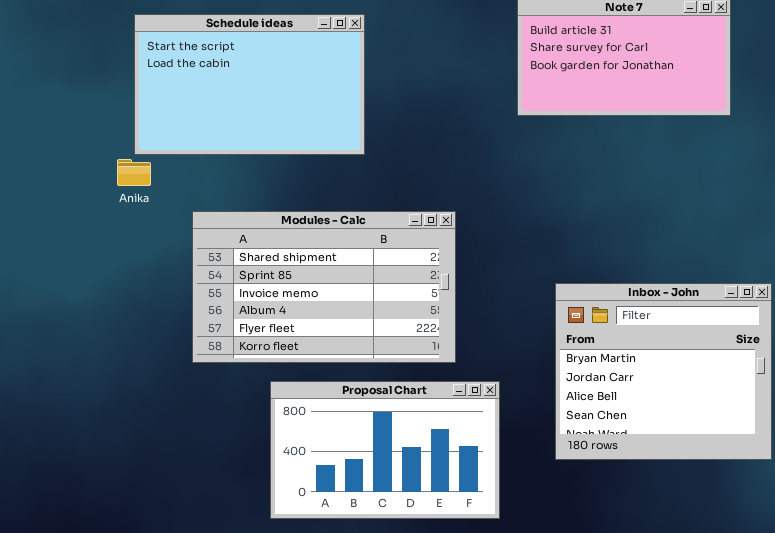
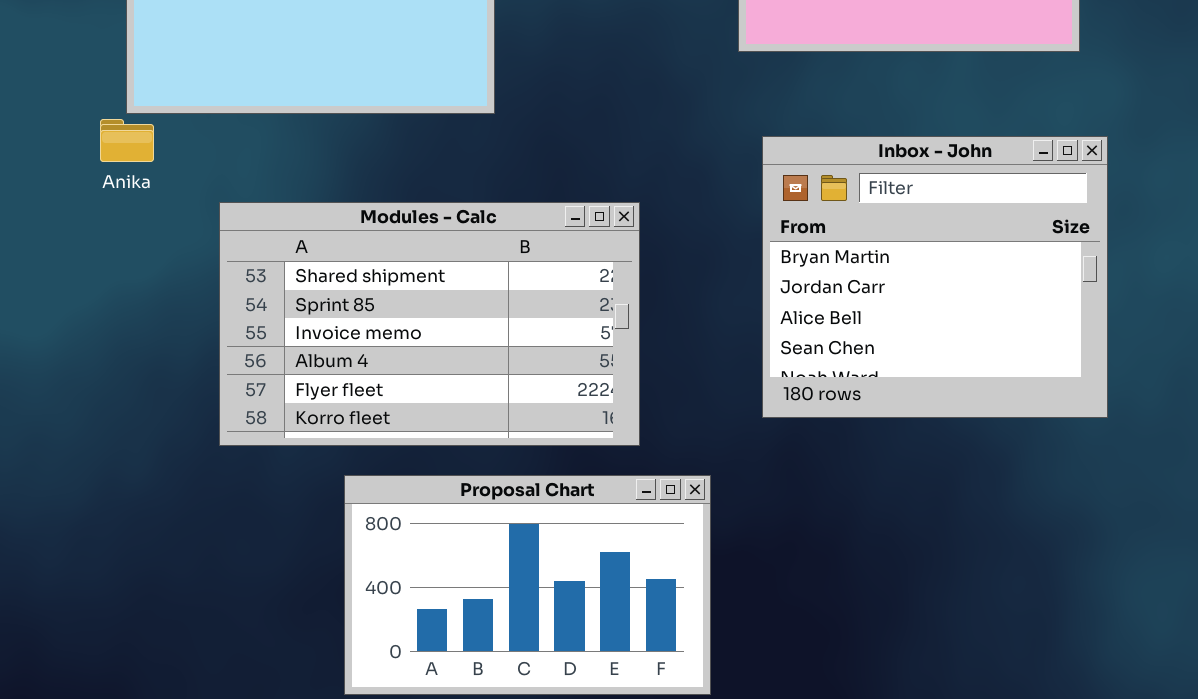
Inbox - John: [555,283,772,460] -> [762,136,1108,418], moved

